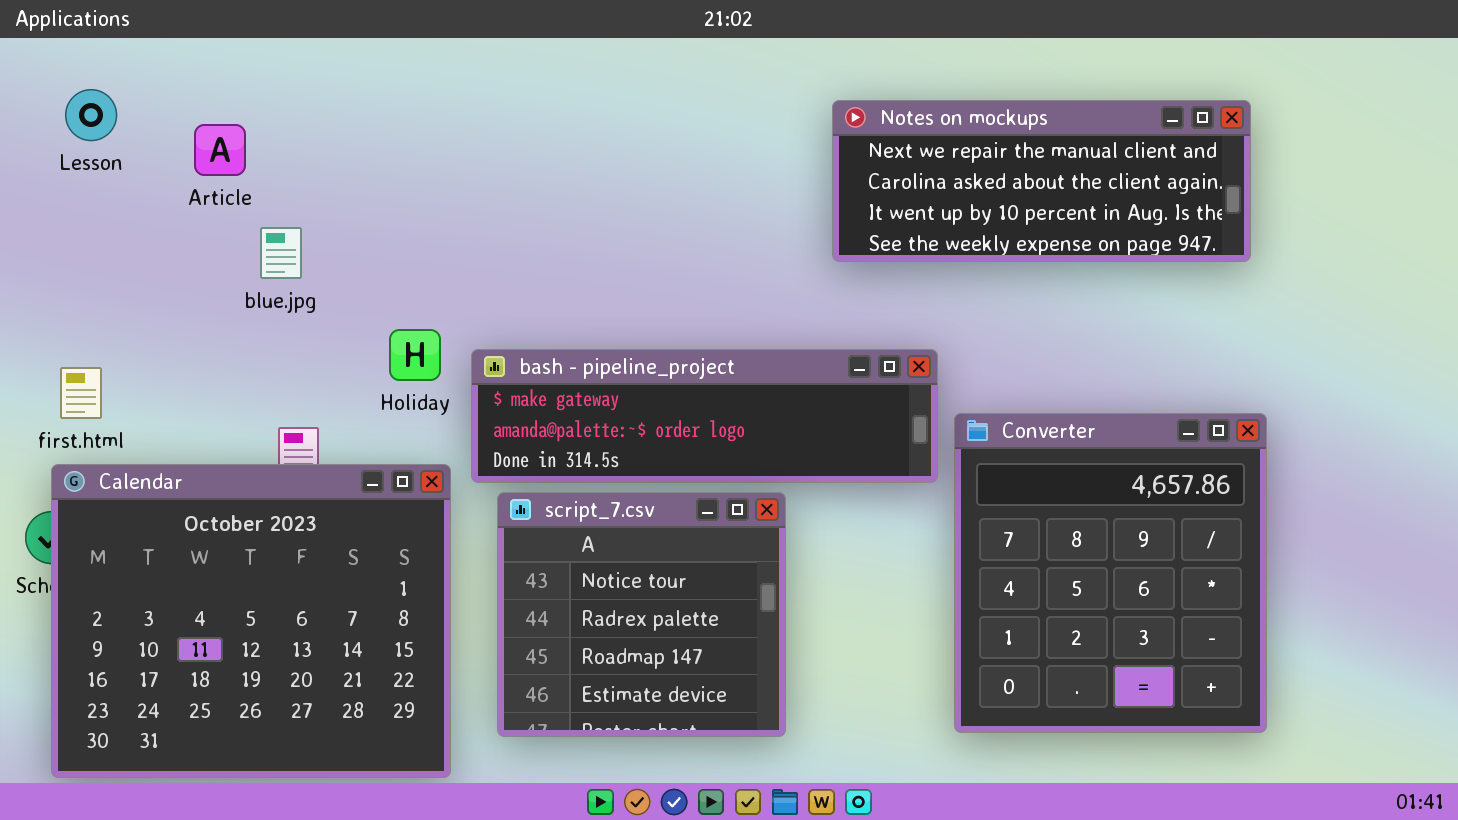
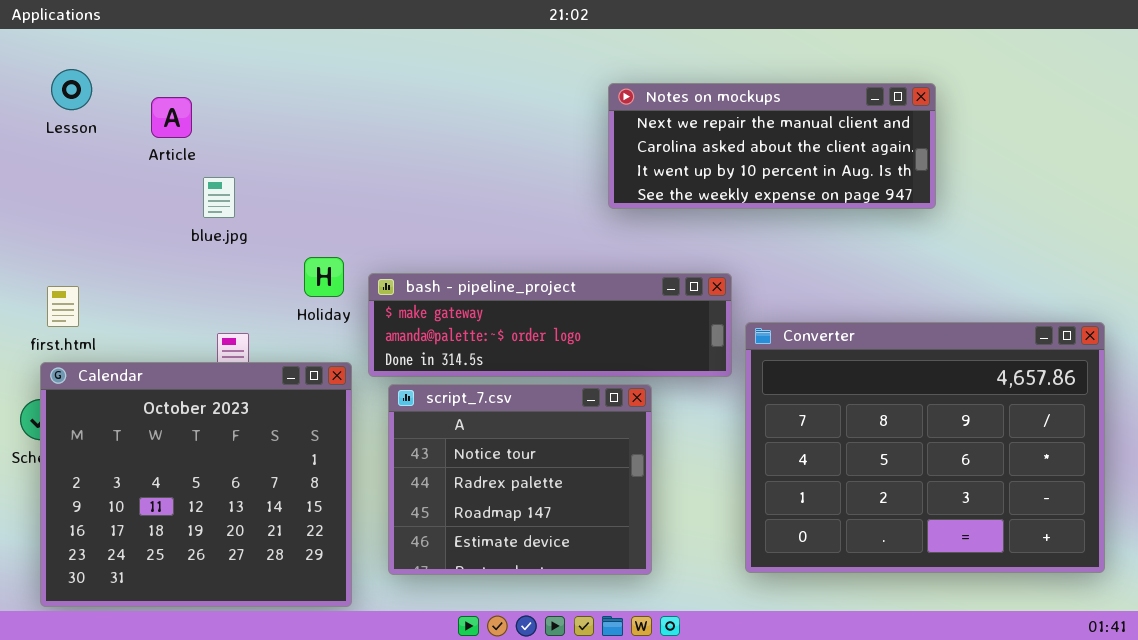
Notes on mockups: [832,100,1251,262] -> [608,83,936,209], moved
Converter: [954,413,1267,733] -> [745,322,1105,573], resized
script_7.csv: [497,492,786,737] -> [388,384,652,575], resized

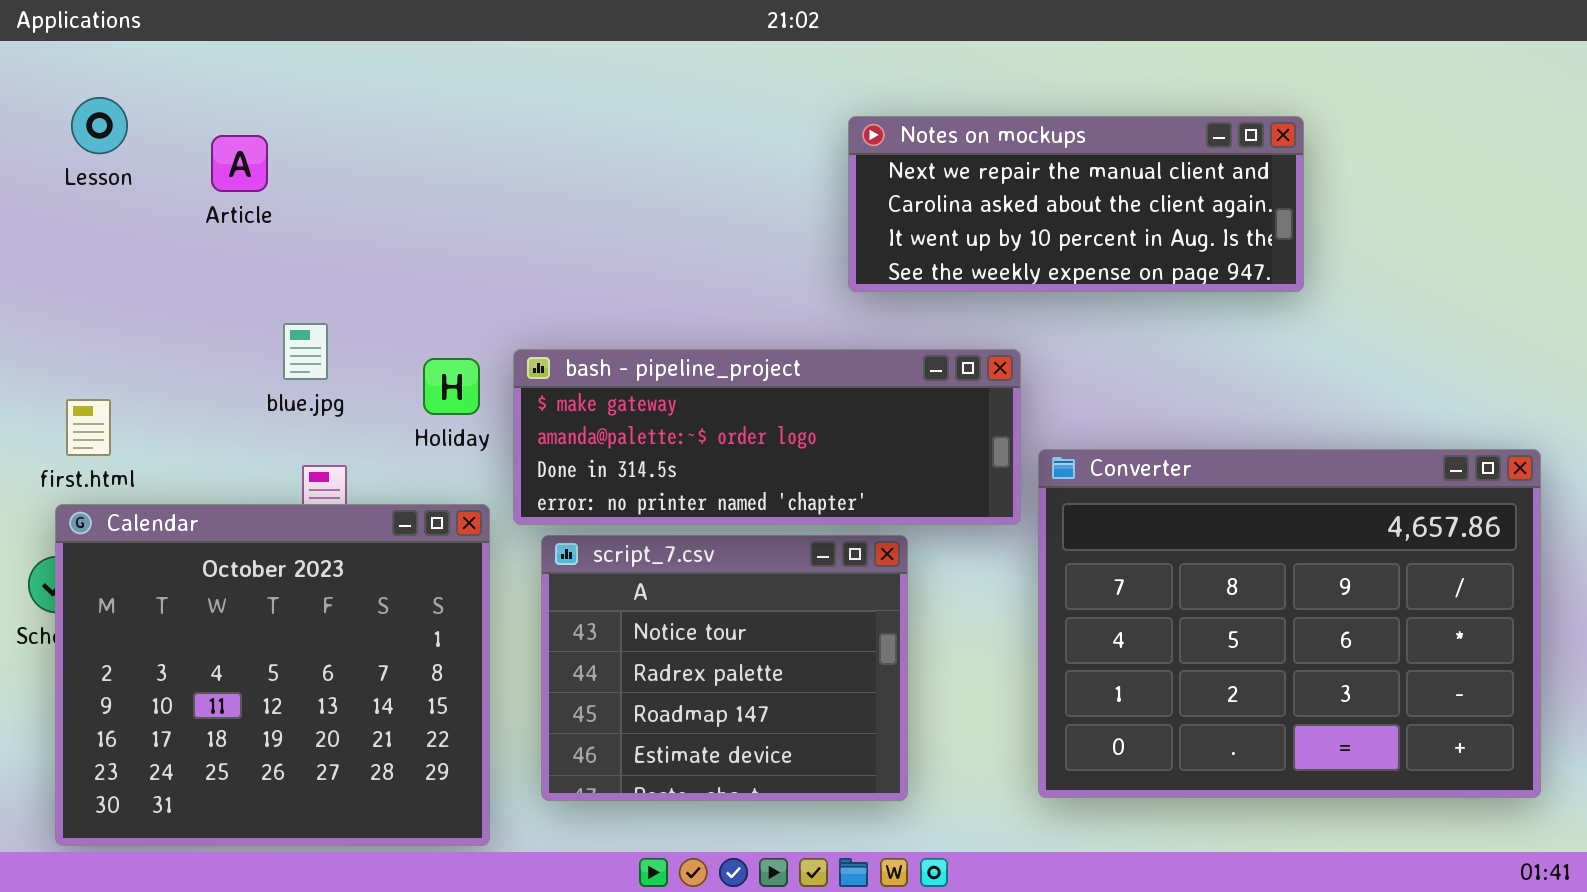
blue.jpg: [203,177,235,218] -> [283,323,328,380], moved
bash - pipeline_project: [368,273,732,377] -> [513,349,1021,525], resized

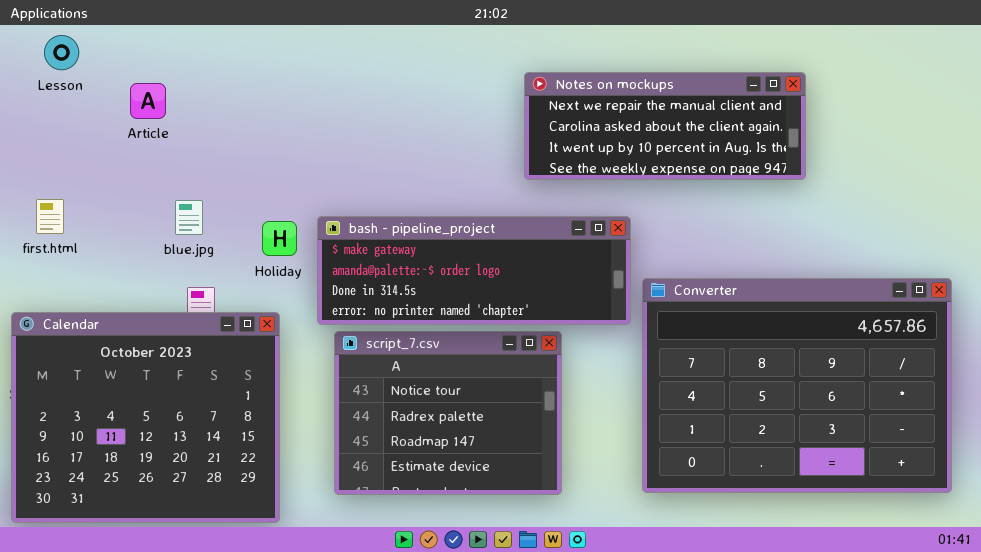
Lesson: [71,97,128,154] -> [44,35,79,70], moved
first.html: [66,399,111,456] -> [36,199,64,234], moved
Calendar: [55,504,490,846] -> [11,312,280,523], moved

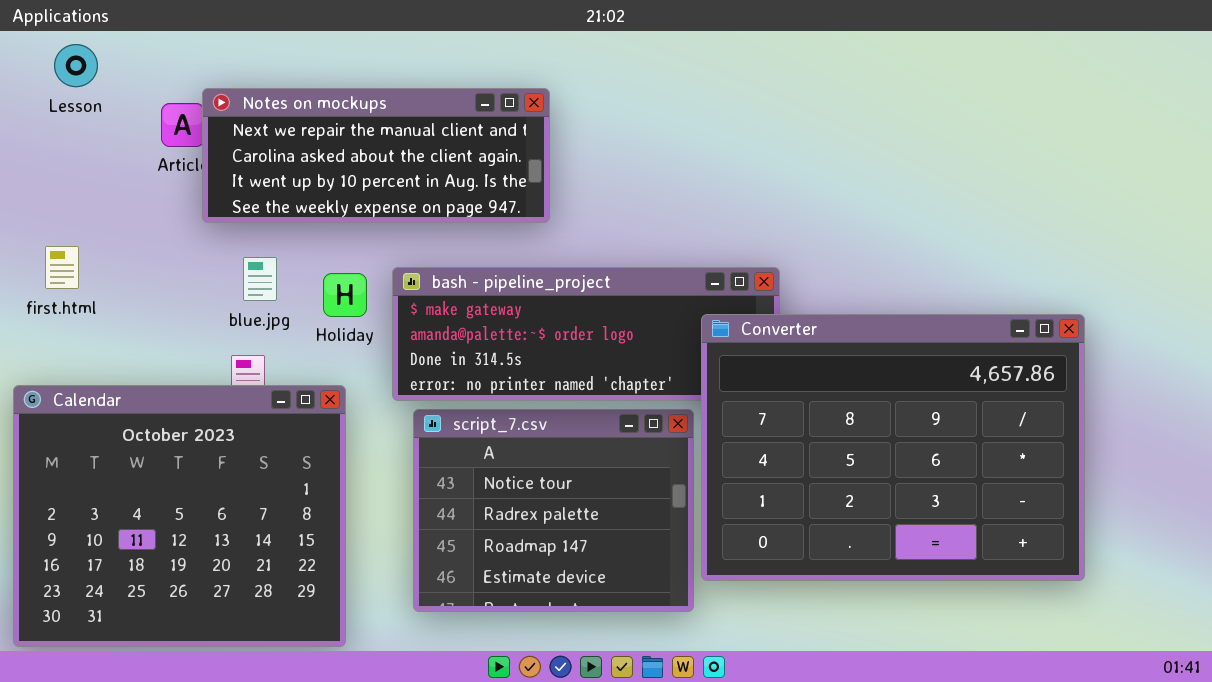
Notes on mockups: [524,72,806,180] -> [202,88,550,223], moved
blue.jpg: [175,200,203,235] -> [243,257,277,301], moved
Converter: [642,278,952,493] -> [701,314,1085,581], moved

